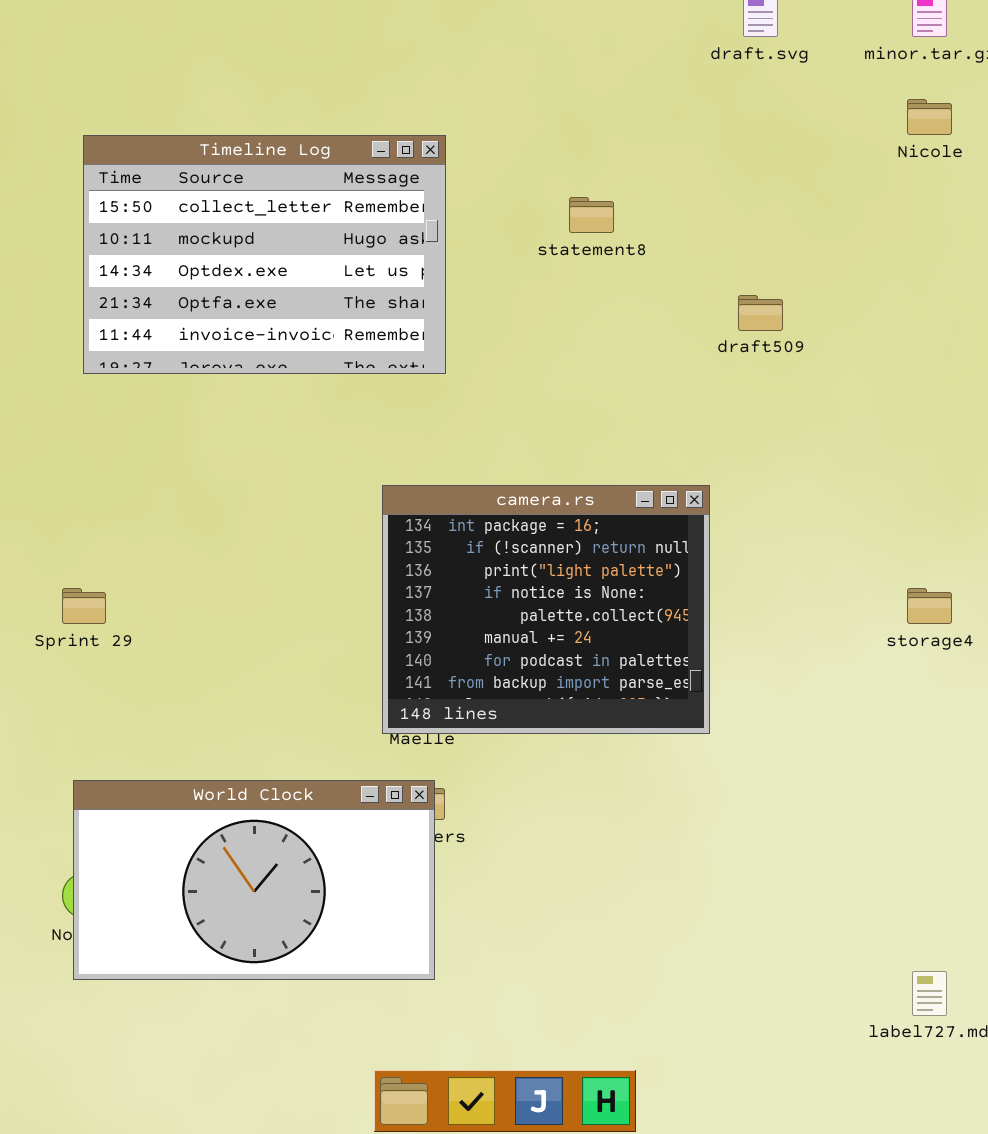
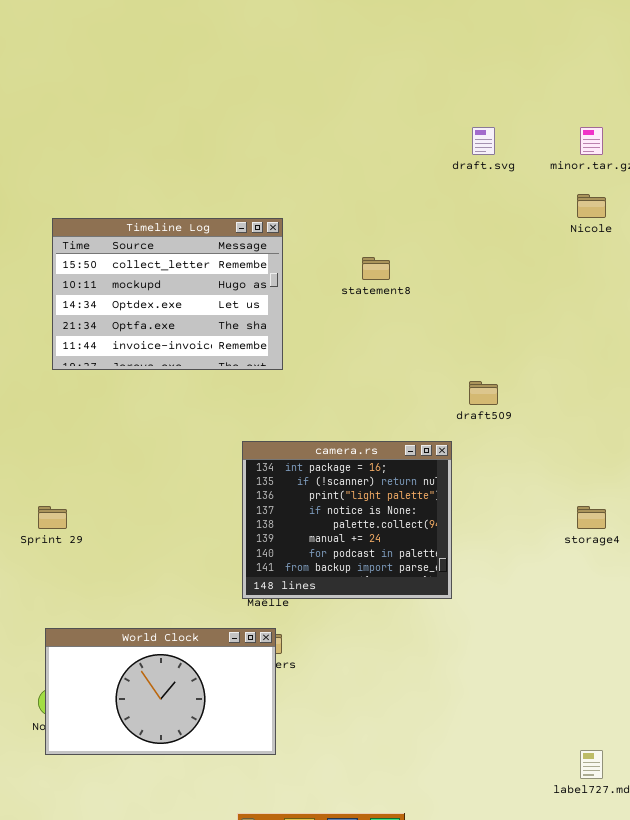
draft509: [738,295,783,331] -> [469,381,498,405], moved

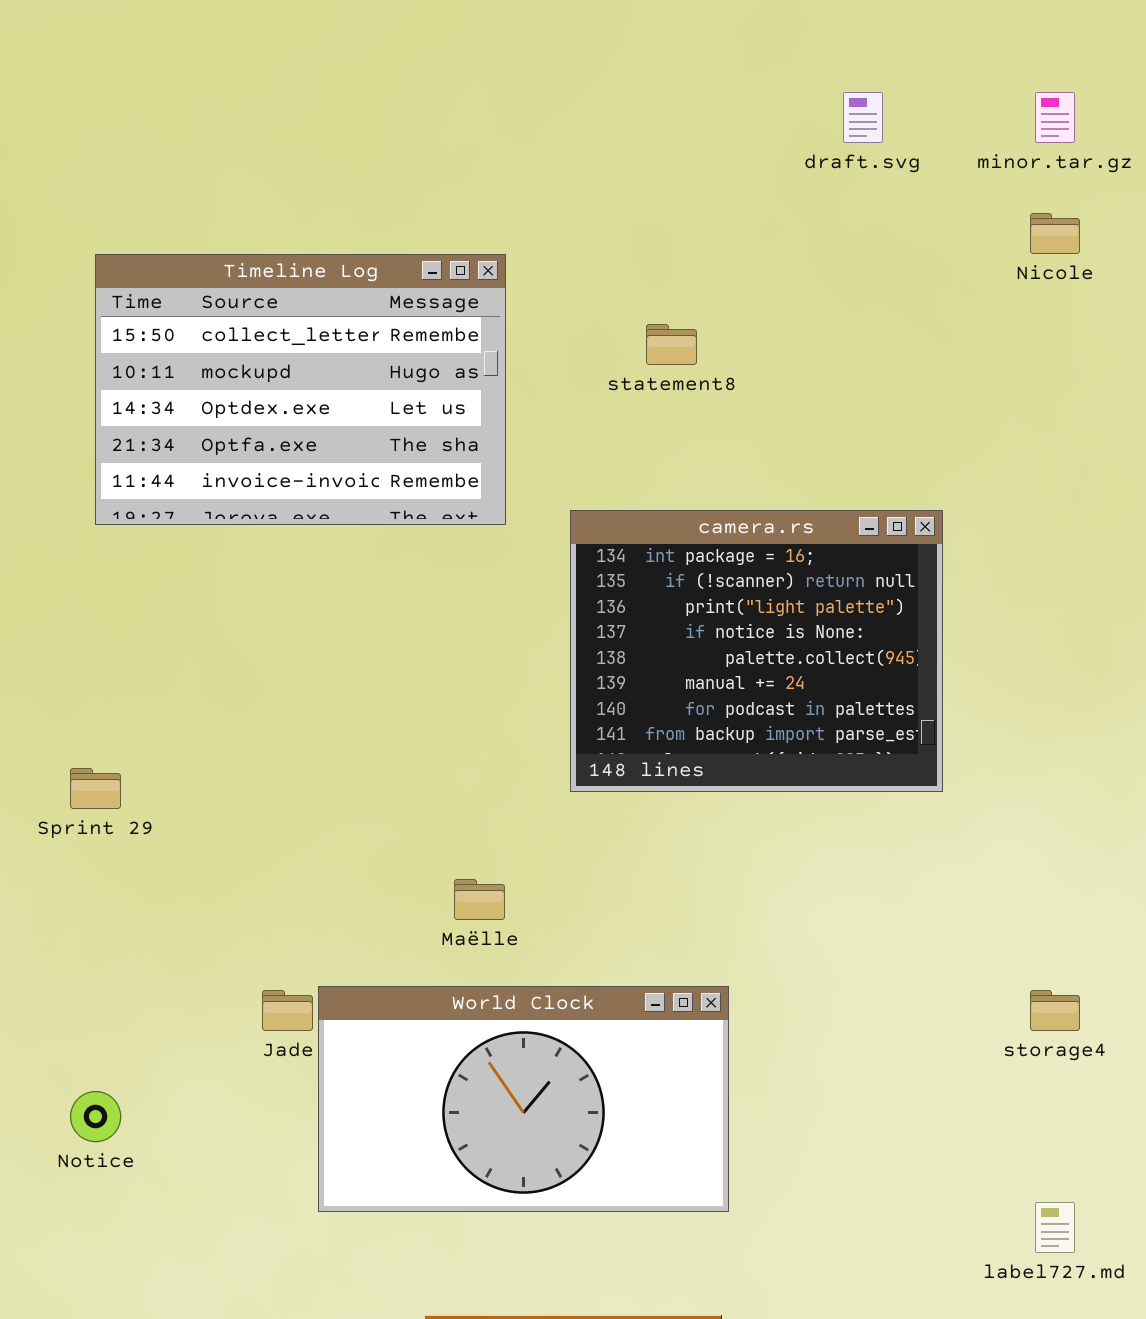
camera.rs: [242,441,452,599] -> [570,510,943,792], moved
storage4: [577,506,606,529] -> [1030,990,1080,1031], moved
World Clock: [45,628,276,755] -> [318,986,729,1212], moved

